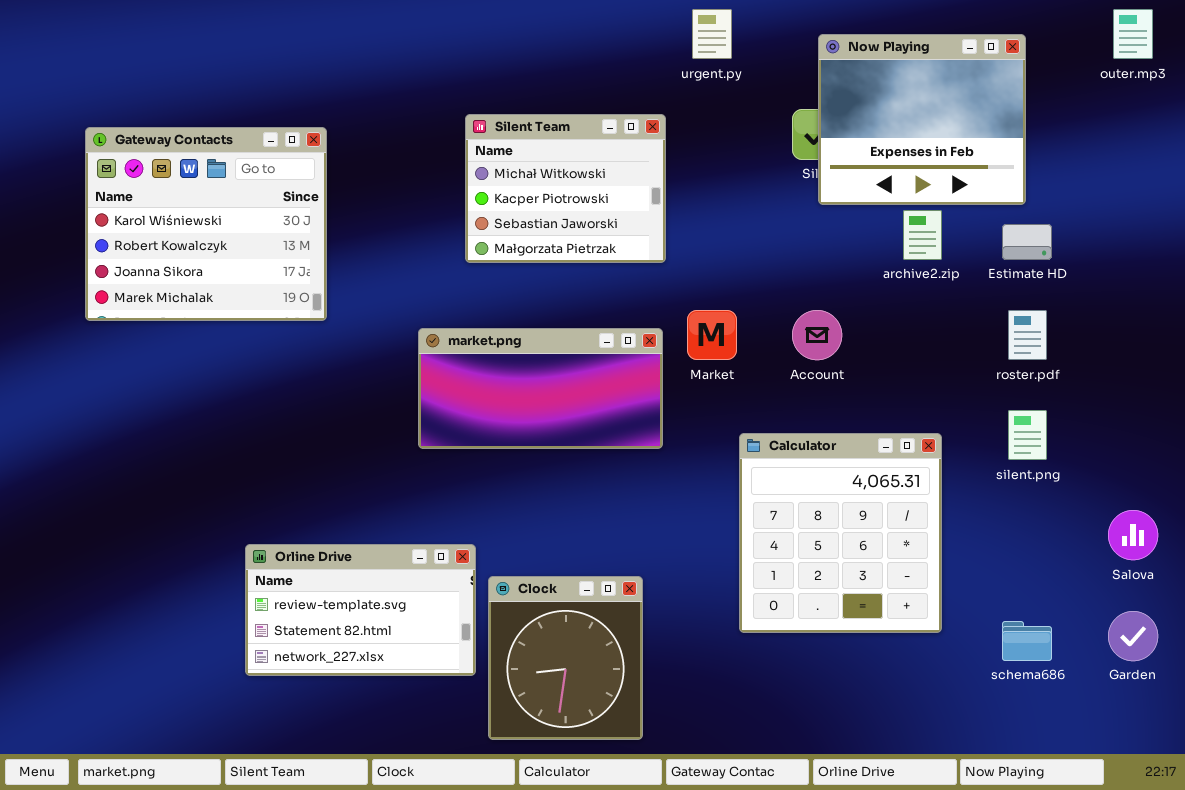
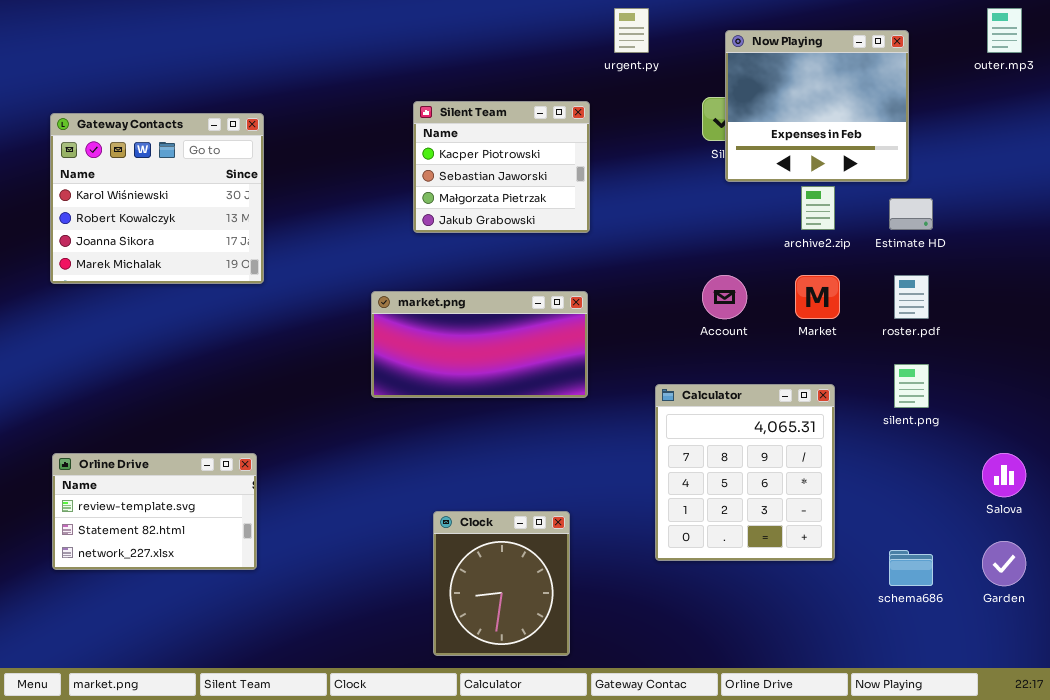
Silent Team: [465,114,666,263] -> [413,101,590,233], scrolled down 1 row
Gateway Contacts: [85,127,327,321] -> [50,113,264,284], moved
Market: [687,310,737,360] -> [795,275,840,319], moved
Orline Drive: [245,544,476,676] -> [52,453,257,570], moved

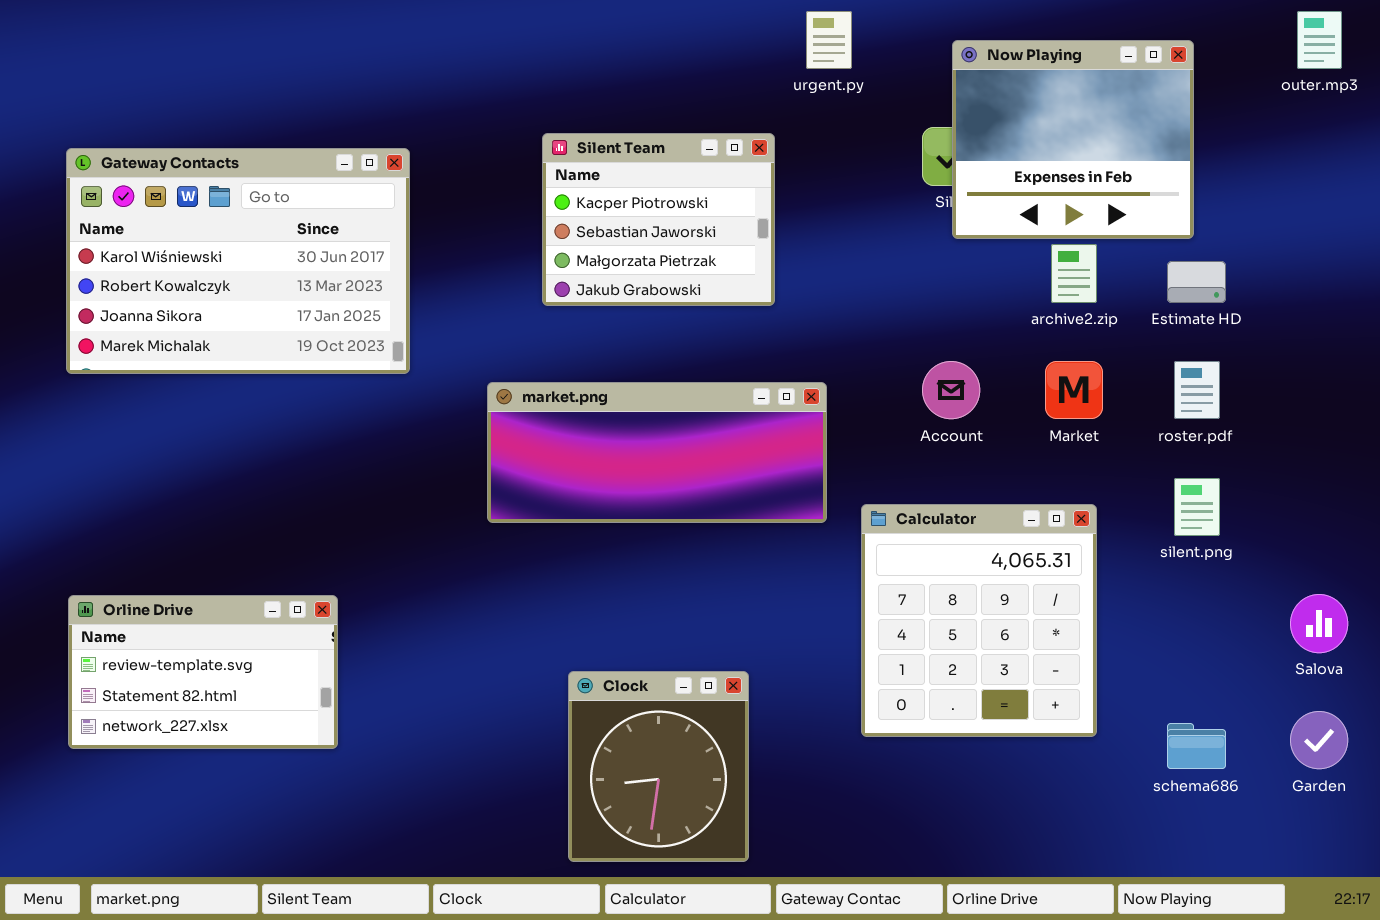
Gateway Contacts: [50,113,264,284] -> [66,148,410,374], resized
market.png: [371,291,588,398] -> [487,382,827,523], resized

